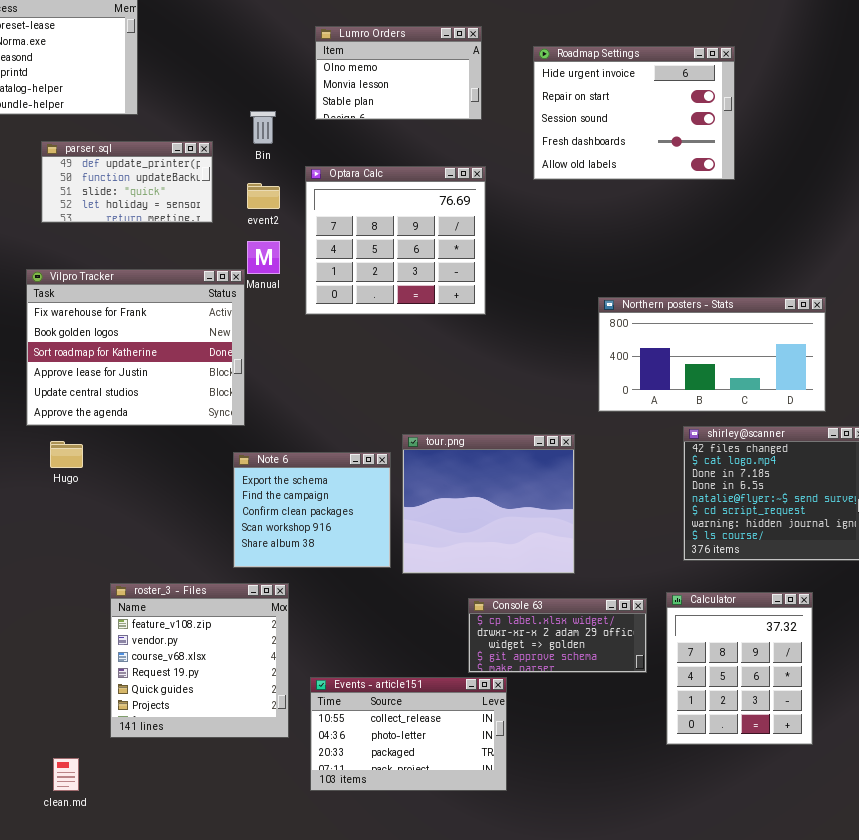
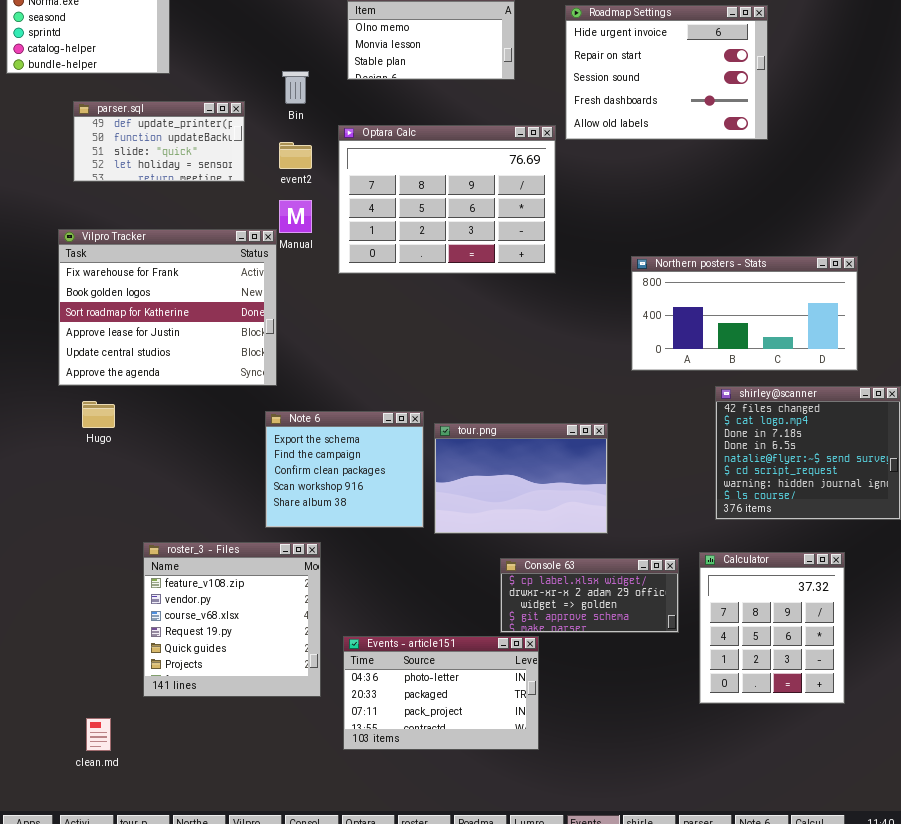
Optara Calc: [305,166,486,315] -> [338,125,556,274], resized
tour.png: [402,434,575,574] -> [434,423,608,534], resized
Events - article151: [310,677,507,791] -> [343,636,539,750], scrolled down 1 row

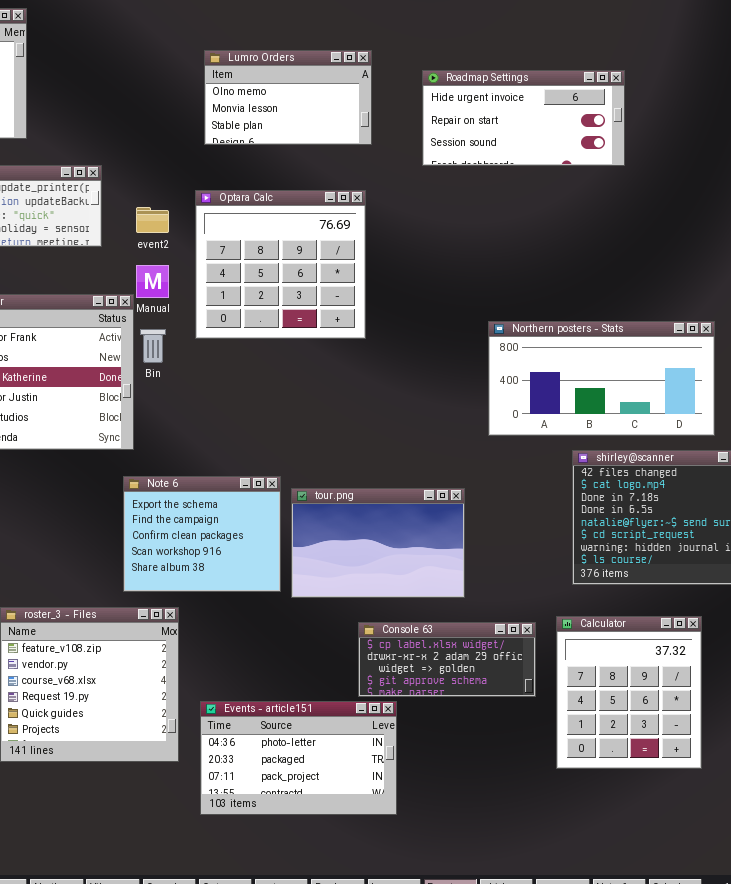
Roadmap Settings: [565,5,768,140] -> [422,70,625,166], resized
Bin: [282,71,309,104] -> [140,329,166,363], moved
Optara Calc: [338,125,556,274] -> [195,190,366,339], resized

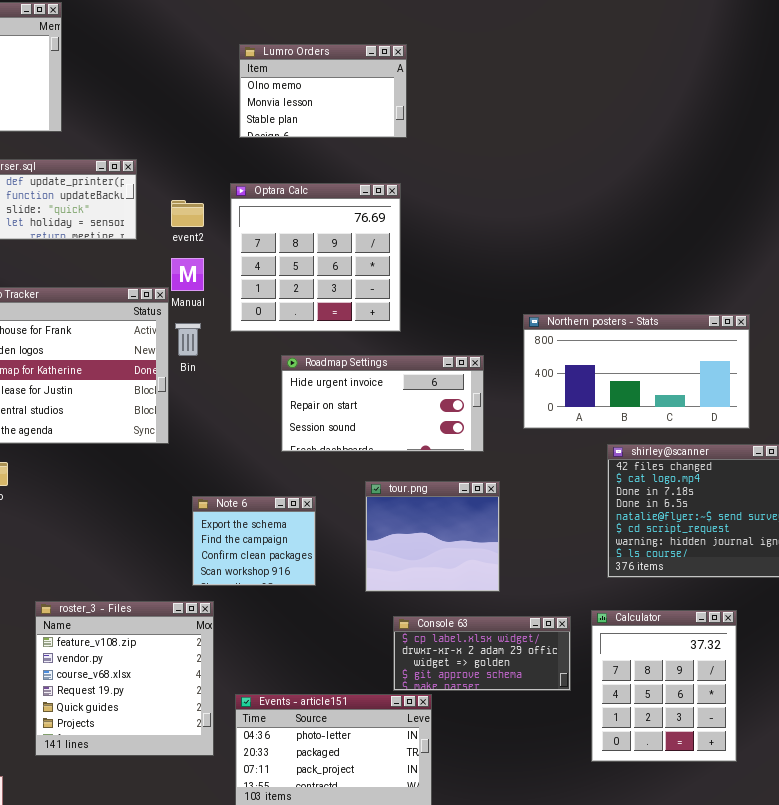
Roadmap Settings: [422,70,625,166] -> [281,355,484,452], moved
Note 6: [123,476,281,592] -> [192,496,316,586], resized
tour.png: [291,488,465,598] -> [365,481,500,592], resized

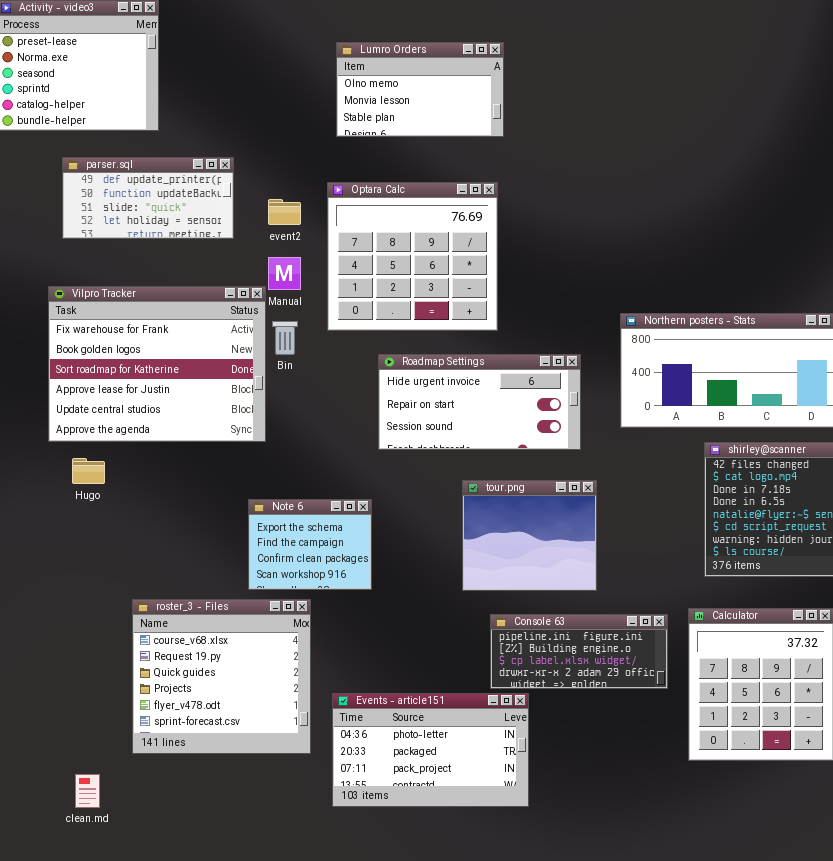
Note 6: [192,496,316,586] -> [248,499,372,590], moved
roster_3 - Files: [35,601,214,756] -> [132,599,311,754], scrolled down 2 rows
Console 63: [393,616,571,691] -> [490,614,668,689], scrolled up 2 rows

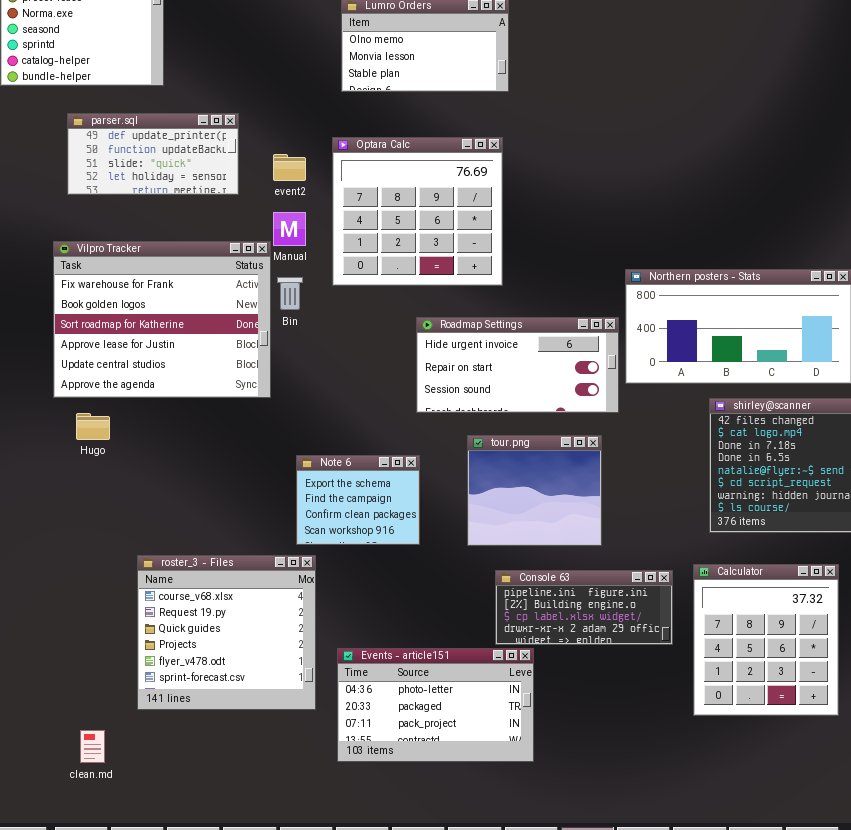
Roadmap Settings: [378,354,581,450] -> [416,317,619,413], moved
Note 6: [248,499,372,590] -> [296,455,420,545], moved

